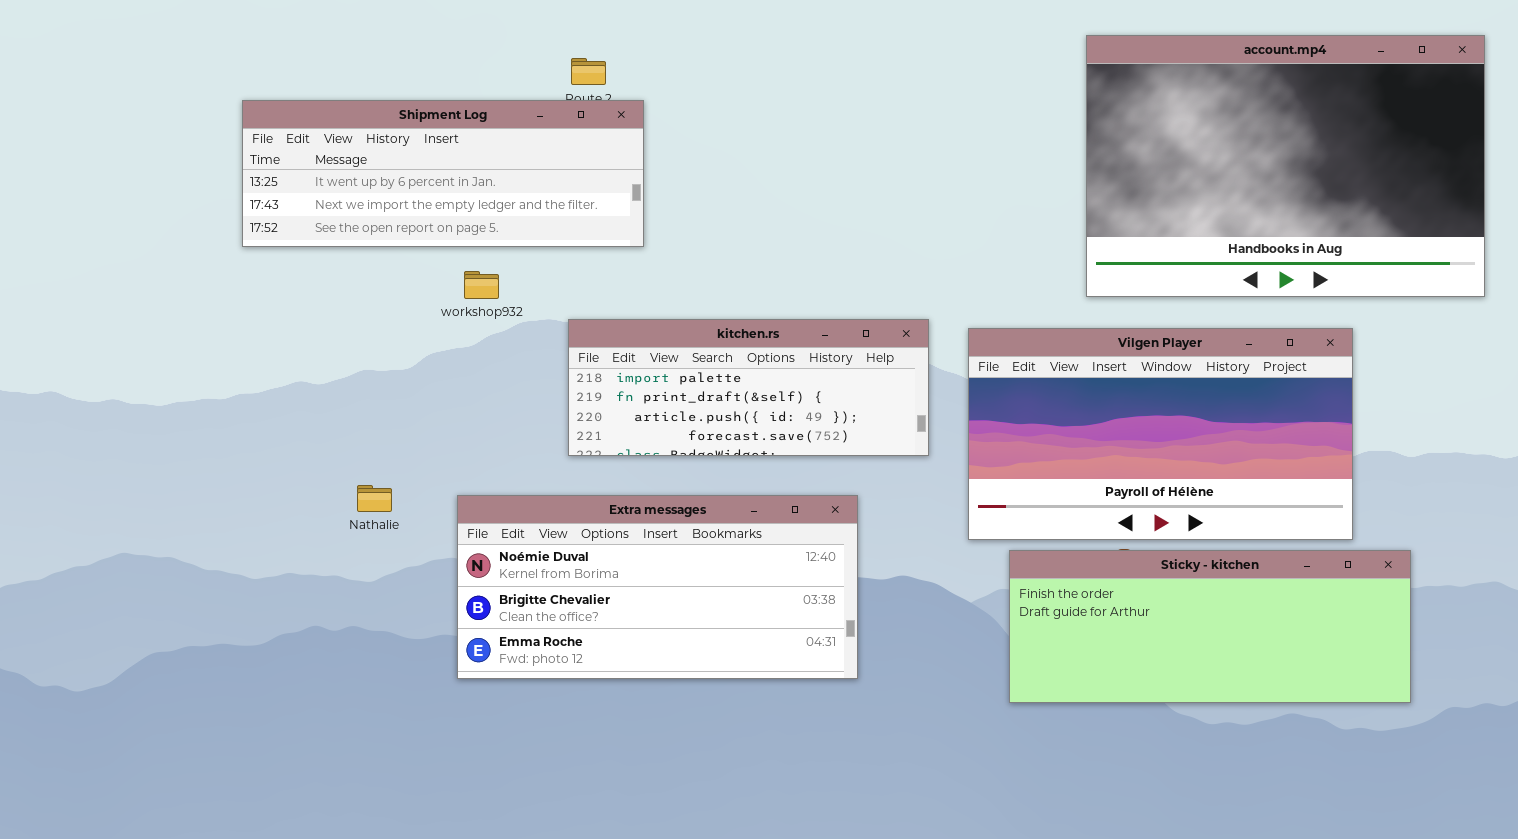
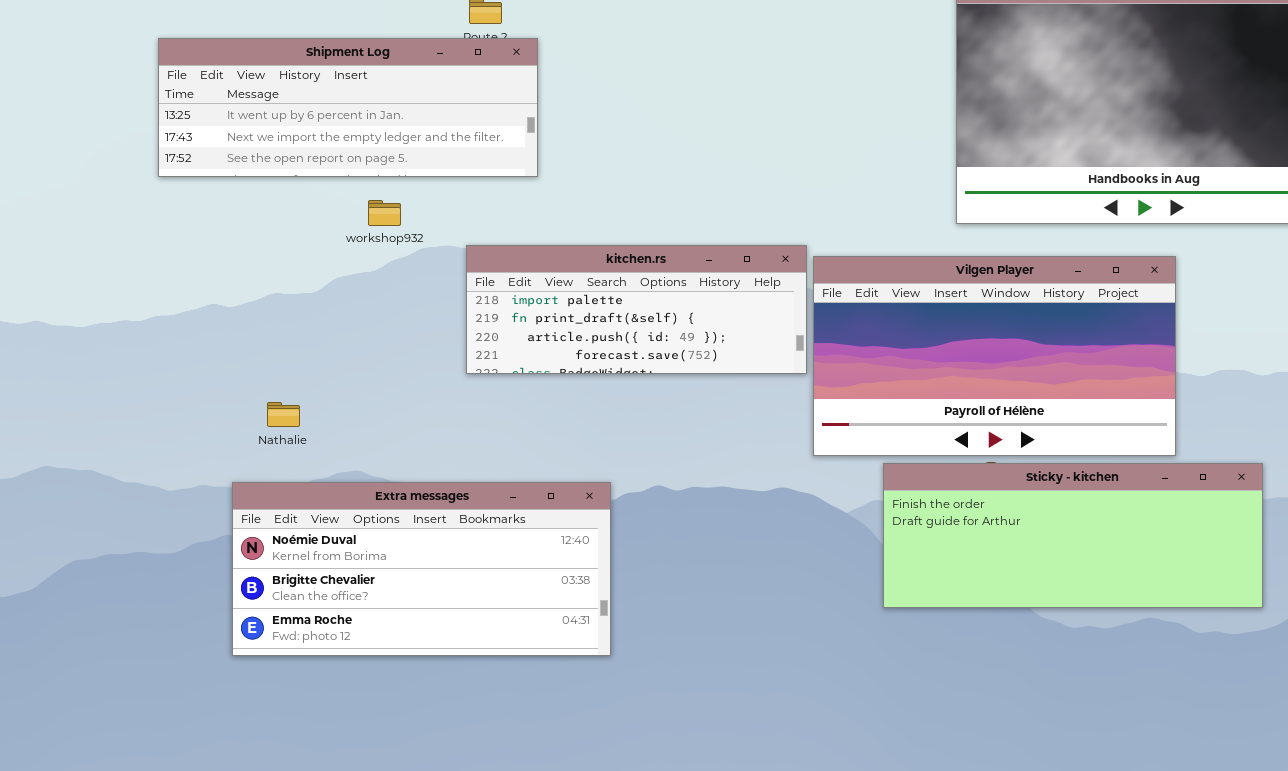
Vilgen Player: [968,328,1353,540] -> [813,256,1176,456], moved
Extra messages: [457,495,858,679] -> [232,482,611,656], moved

